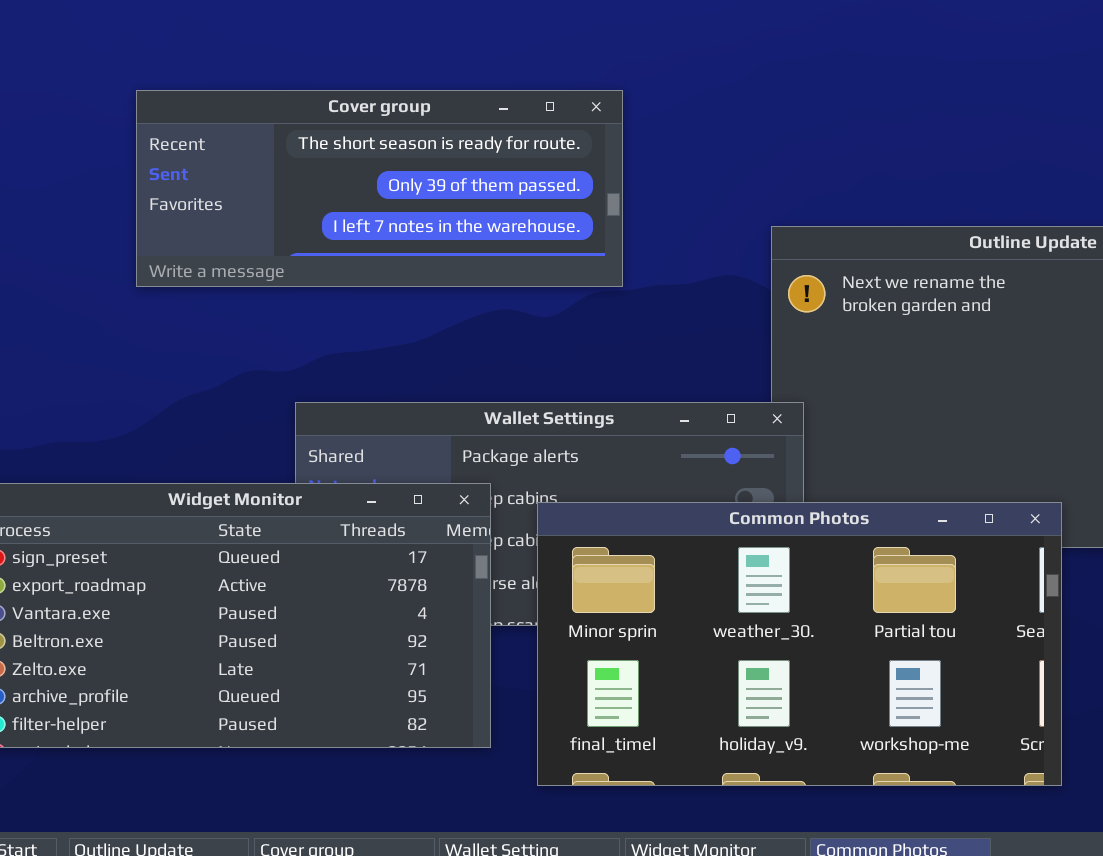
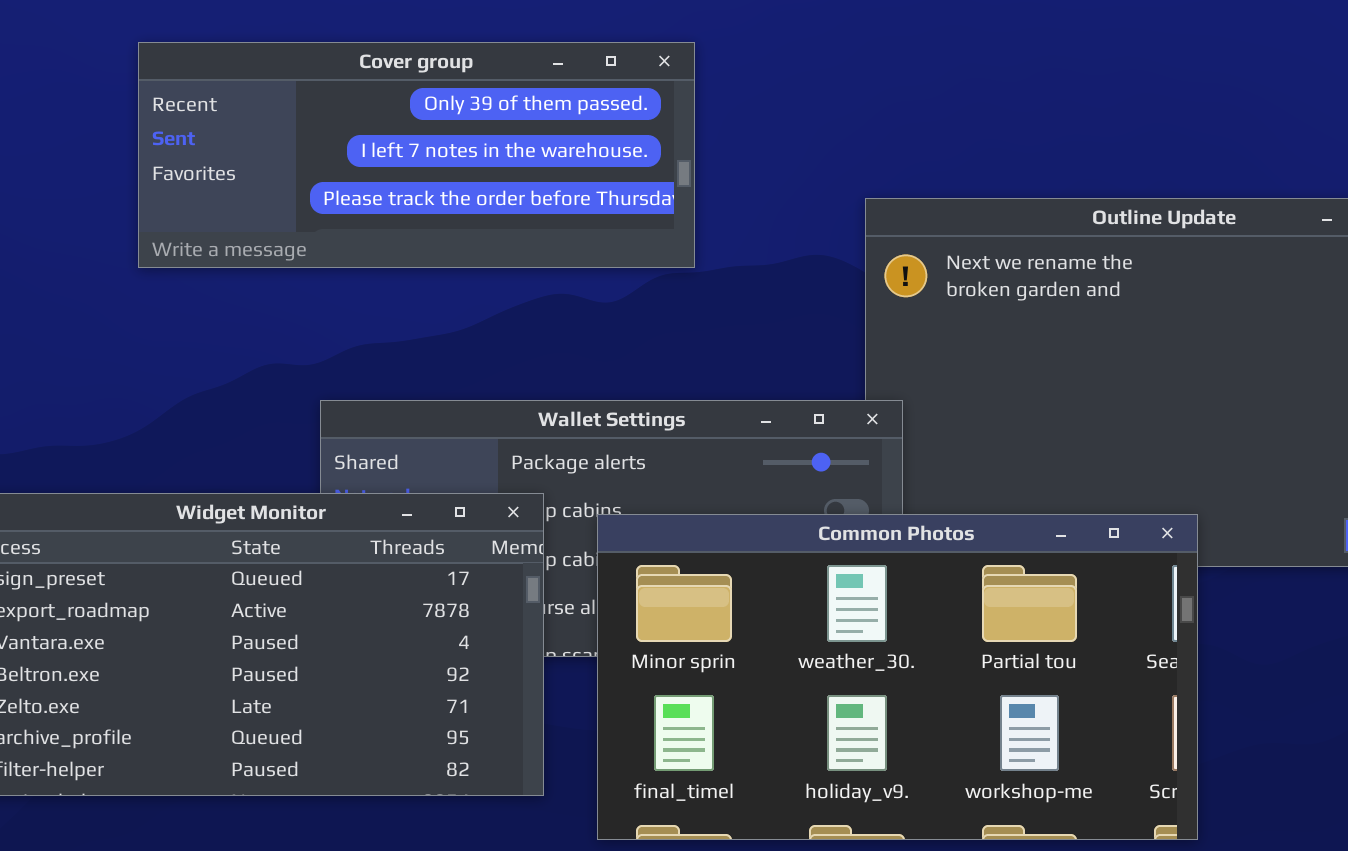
Cover group: [136,90,623,287] -> [138,42,695,268], scrolled down 1 row

